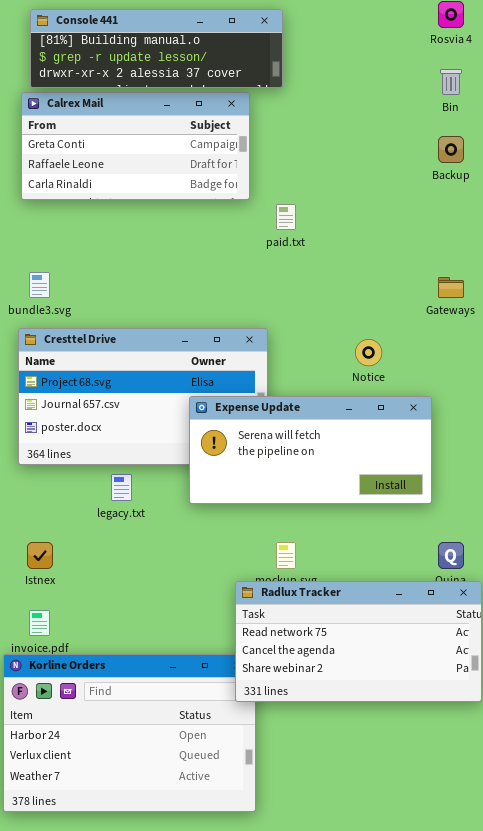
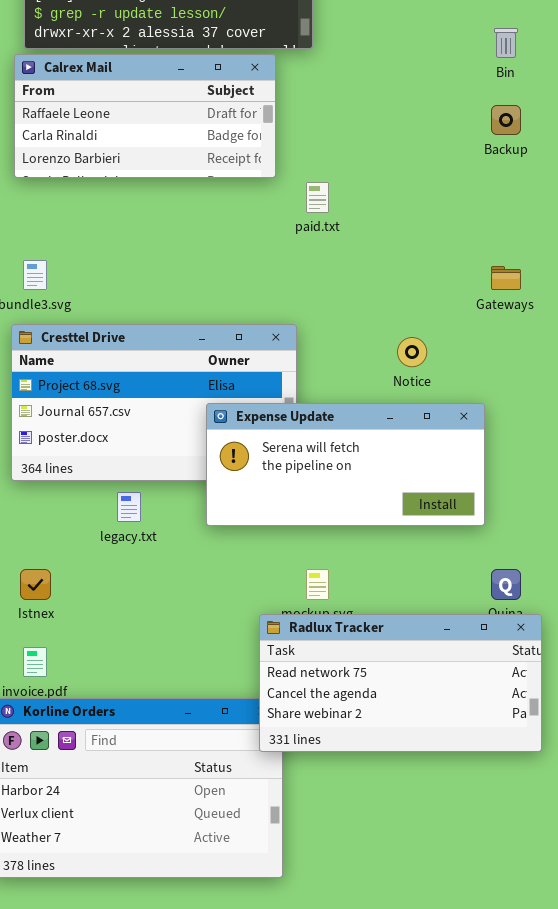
Calrex Mail: [21,92,250,200] -> [14,54,276,178], scrolled down 1 row

